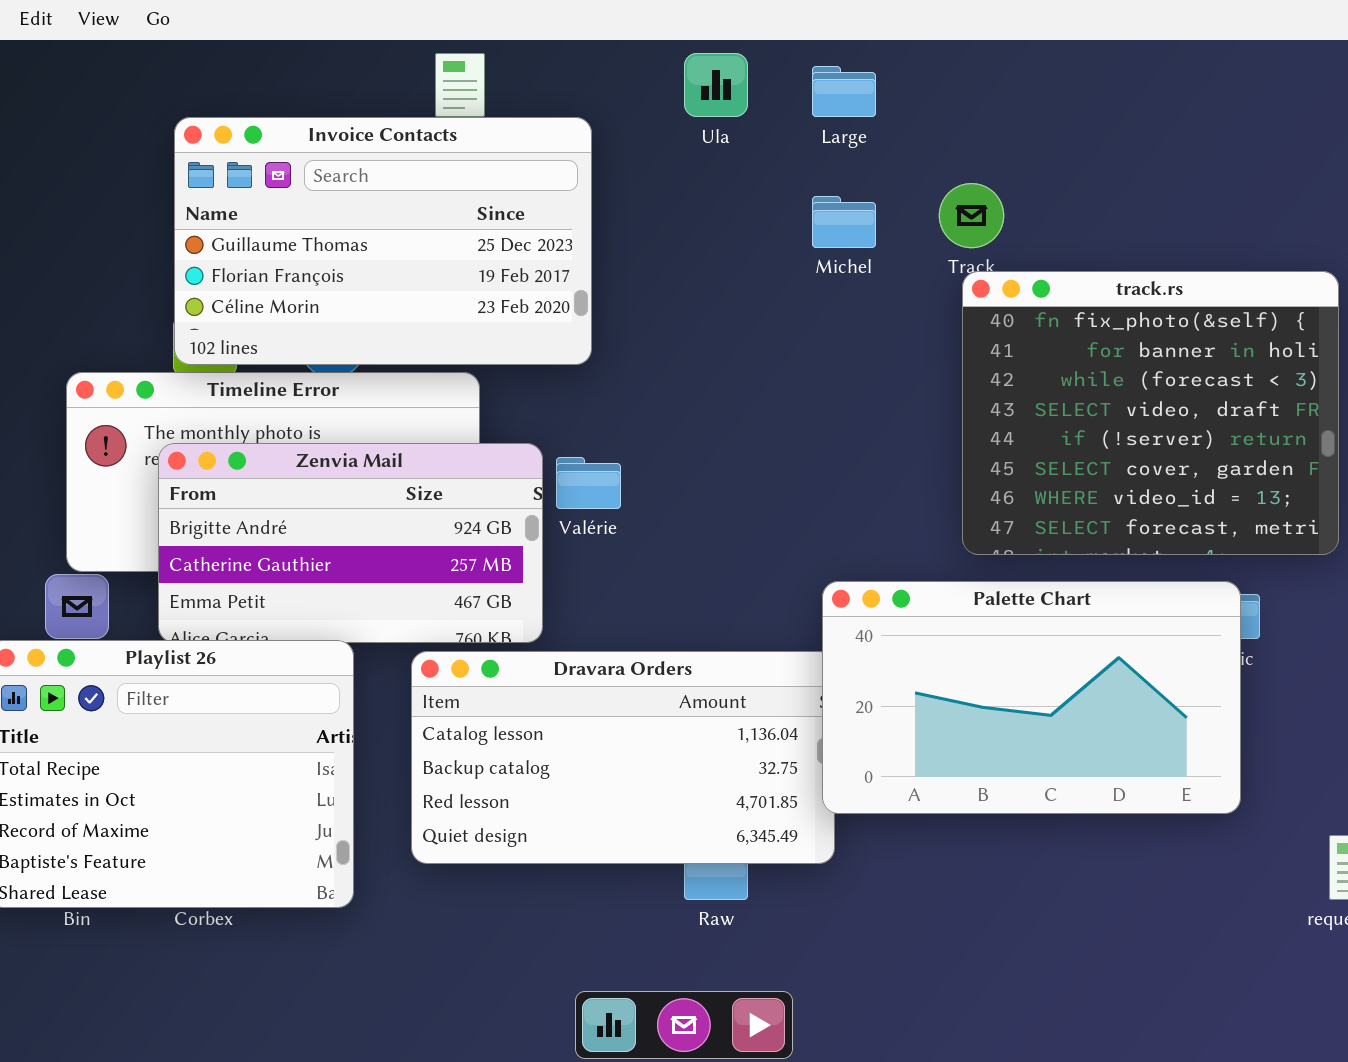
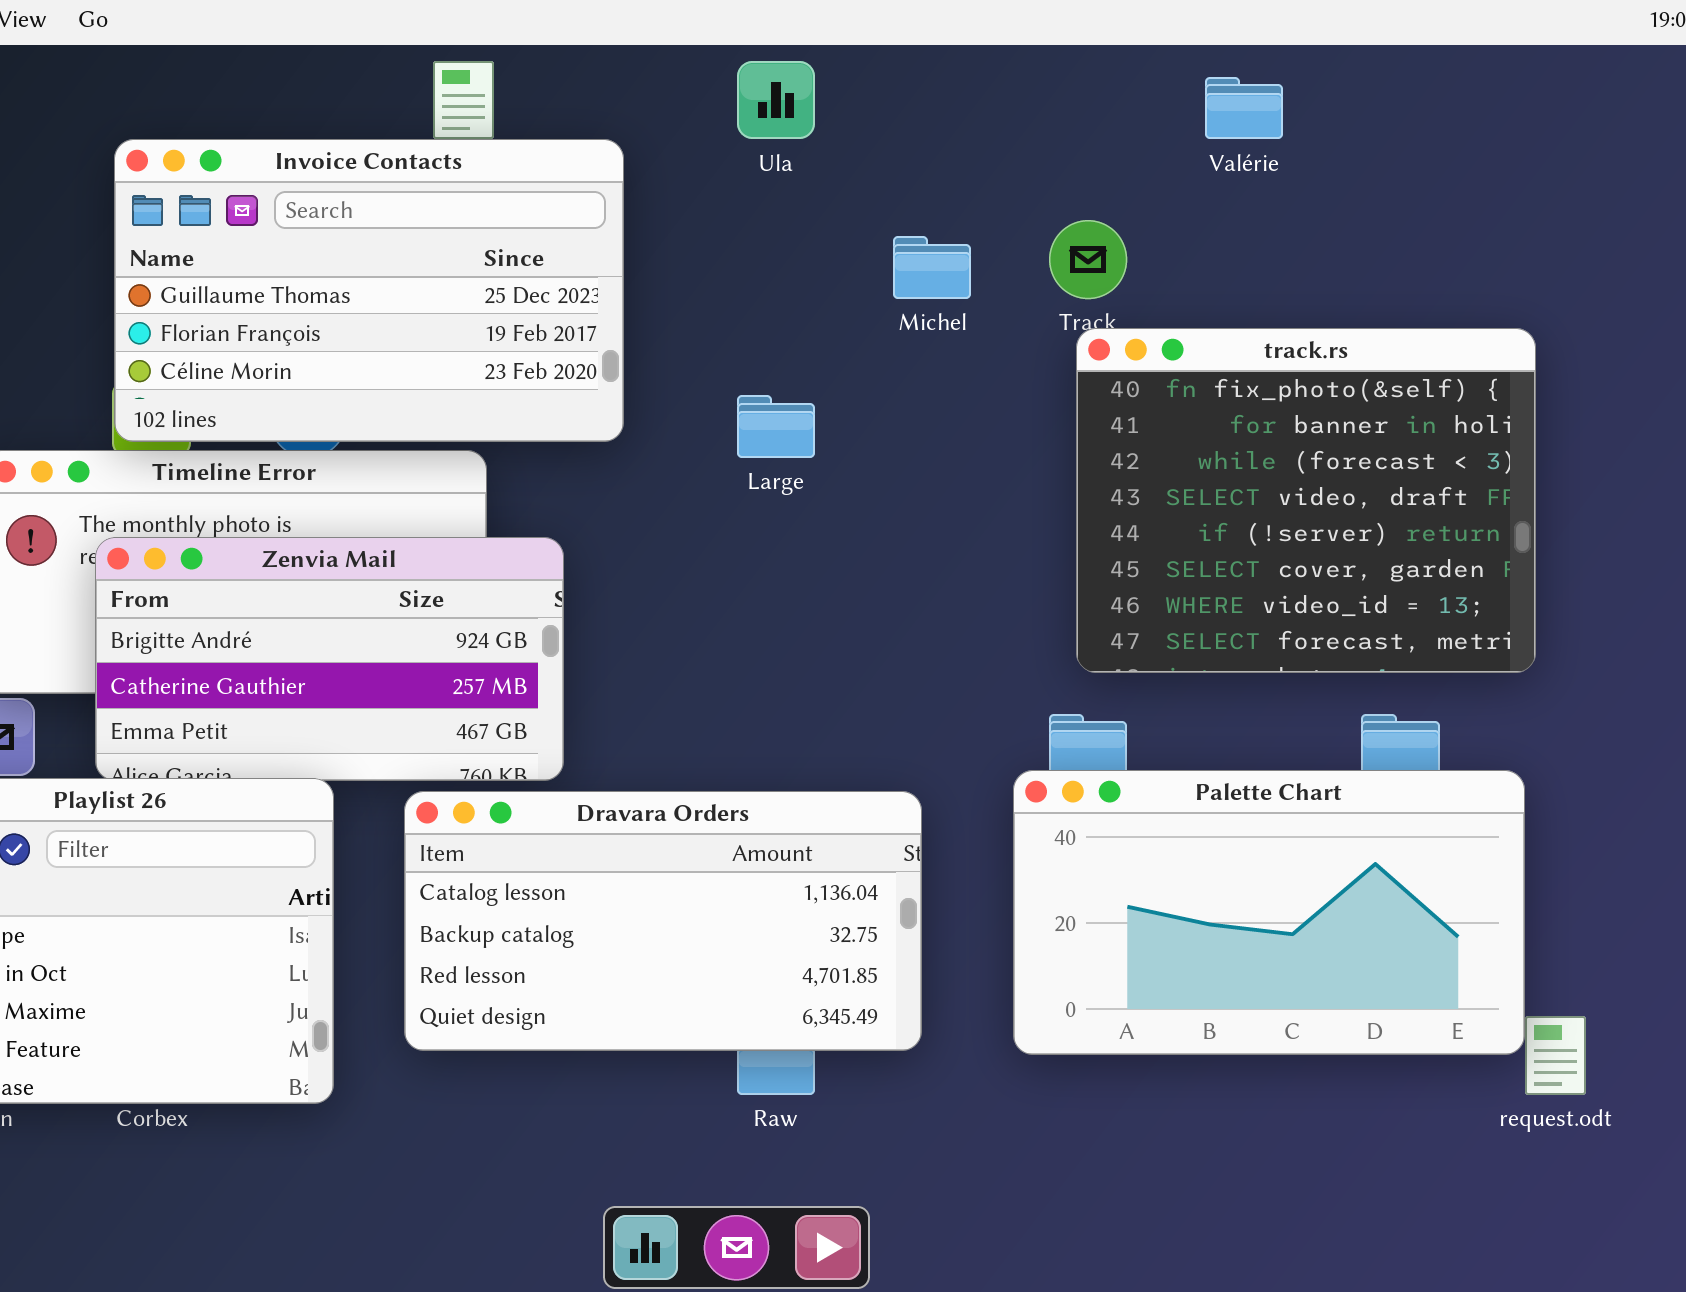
Large: [812,66,876,117] -> [737,395,815,458], moved
Valérie: [556,457,621,509] -> [1205,77,1283,139], moved
Palette Chart: [822,581,1241,814] -> [1013,770,1525,1055], moved

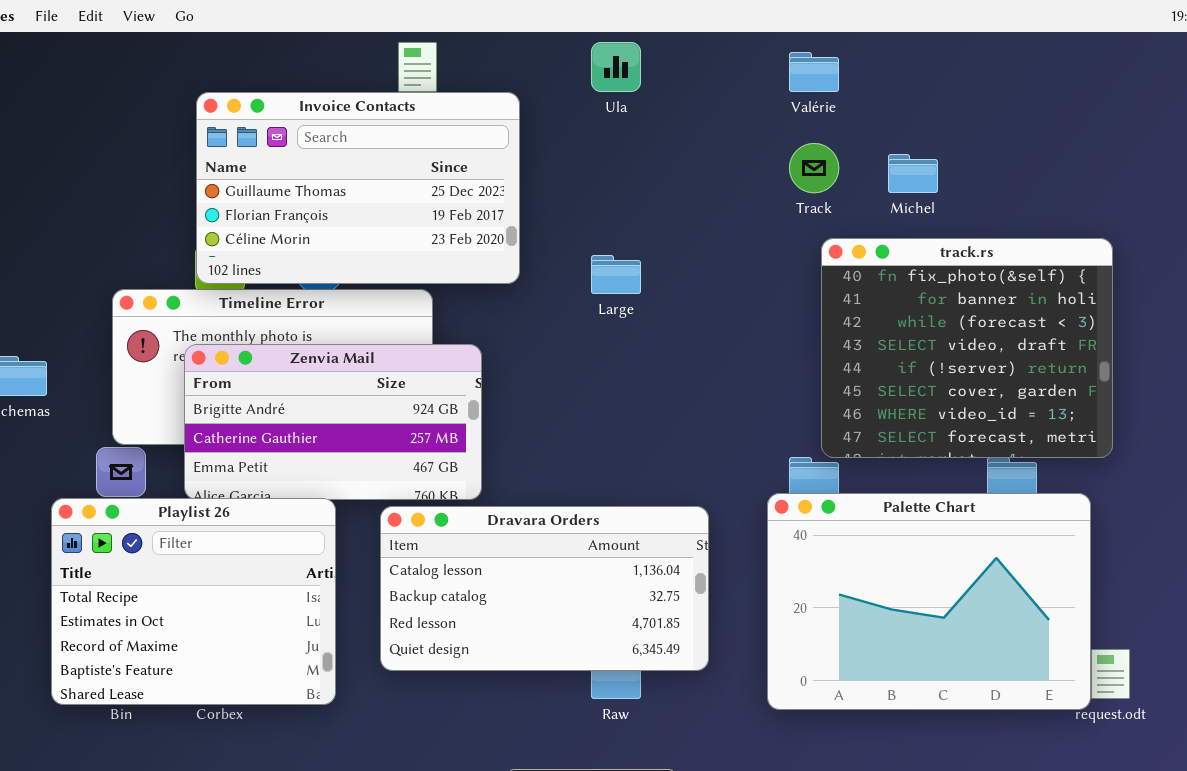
Valérie: [1205,77,1283,139] -> [789,52,839,92], moved
Michel: [893,236,971,299] -> [888,154,938,193], moved
track.rs: [1076,328,1536,673] -> [821,238,1113,458], moved
Palette Chart: [1013,770,1525,1055] -> [767,493,1091,710], resized

